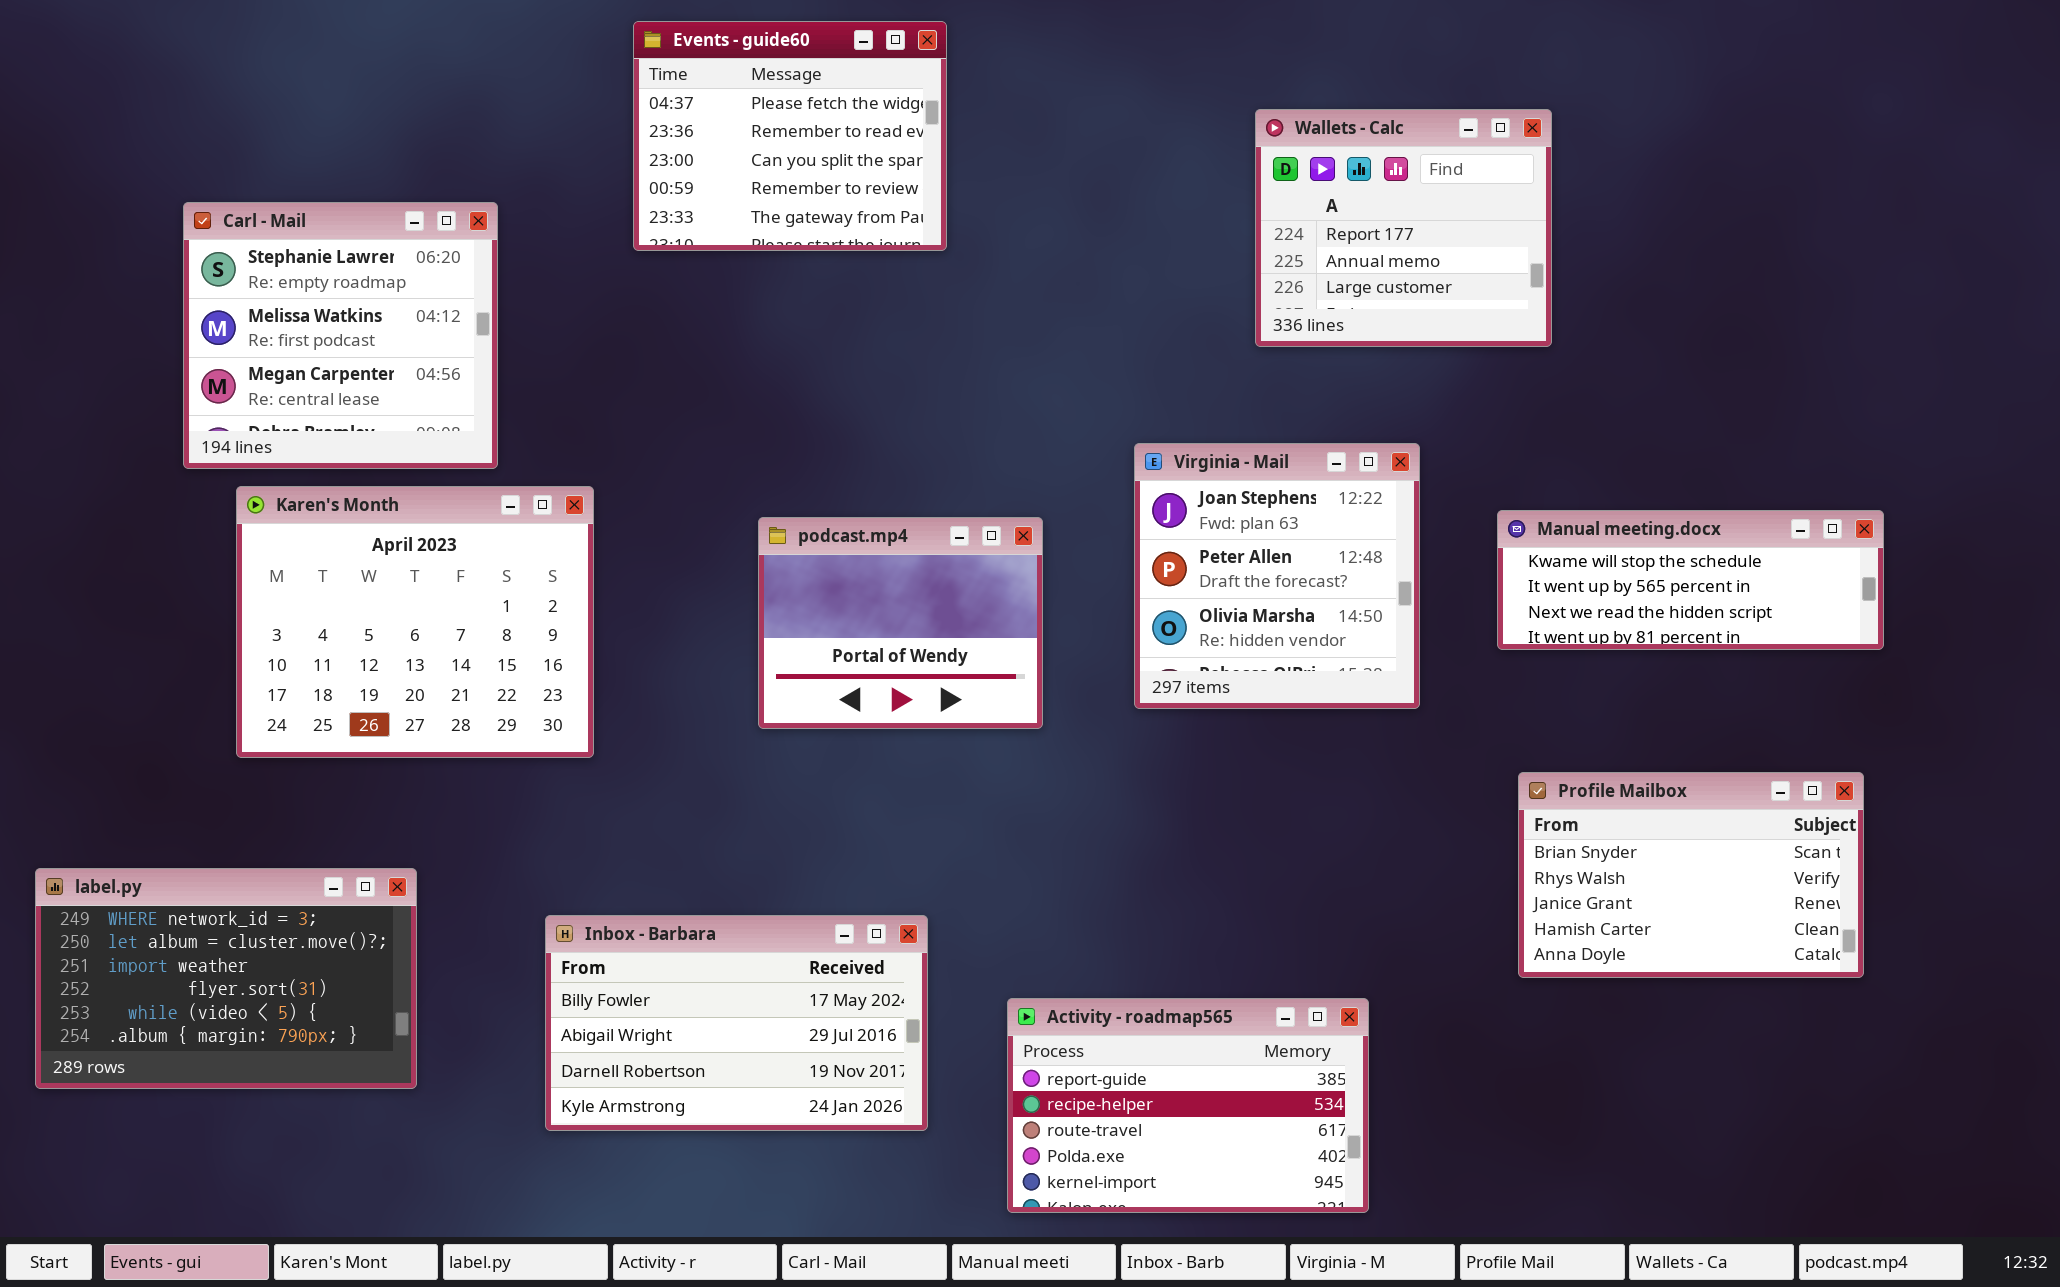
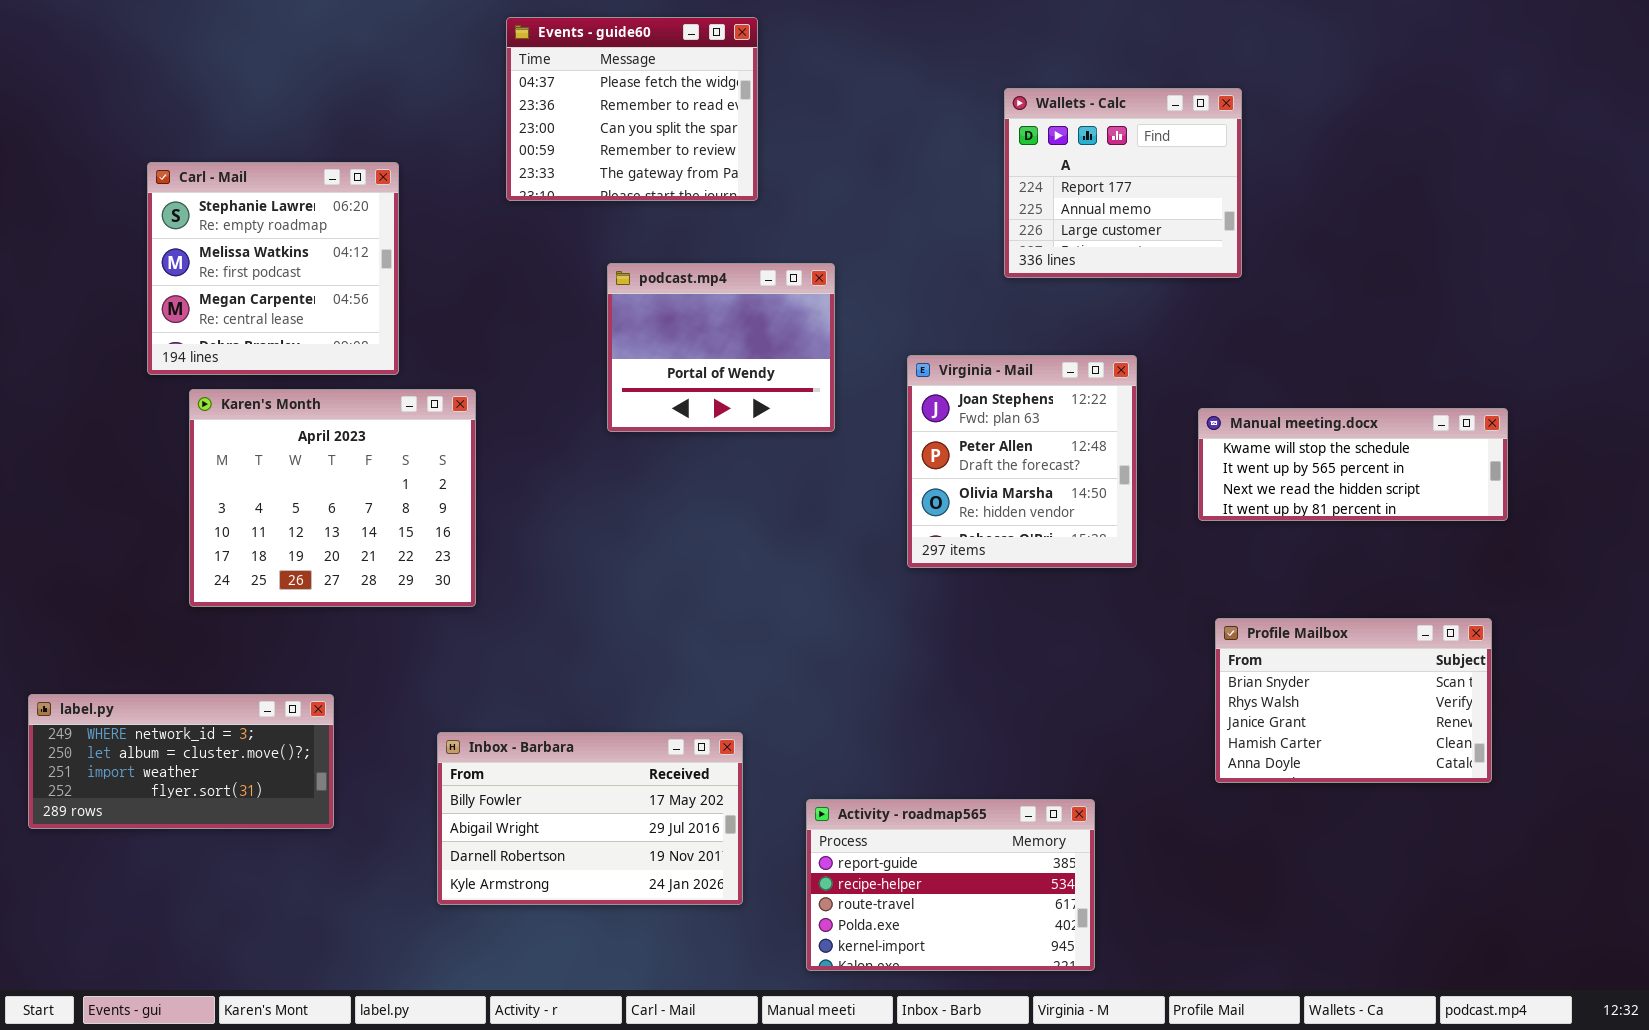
podcast.mp4: [758,517,1043,729] -> [607,263,835,432], moved
label.py: [35,868,417,1089] -> [28,694,334,829], resized

